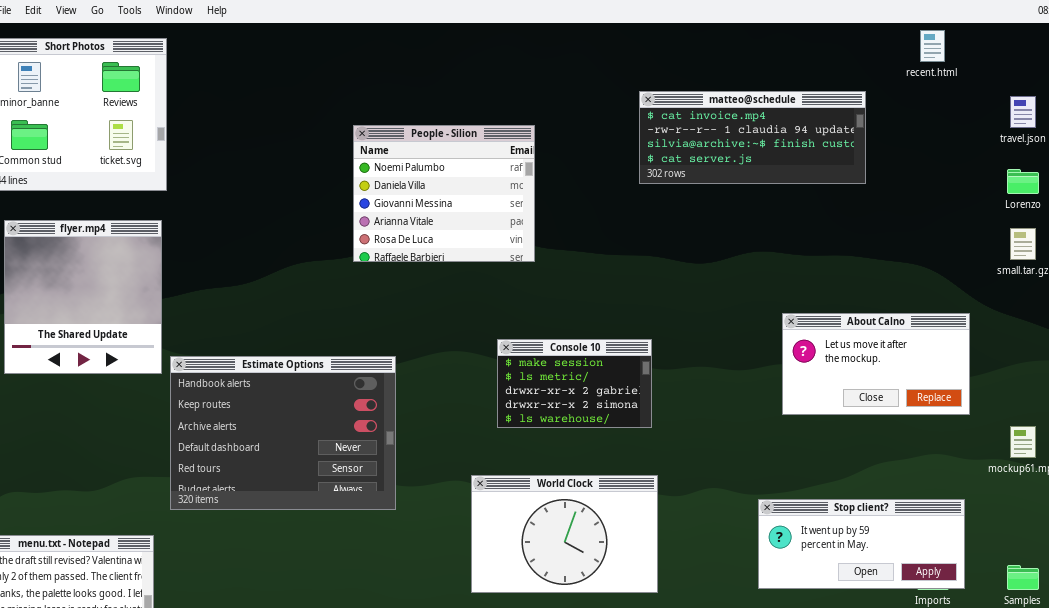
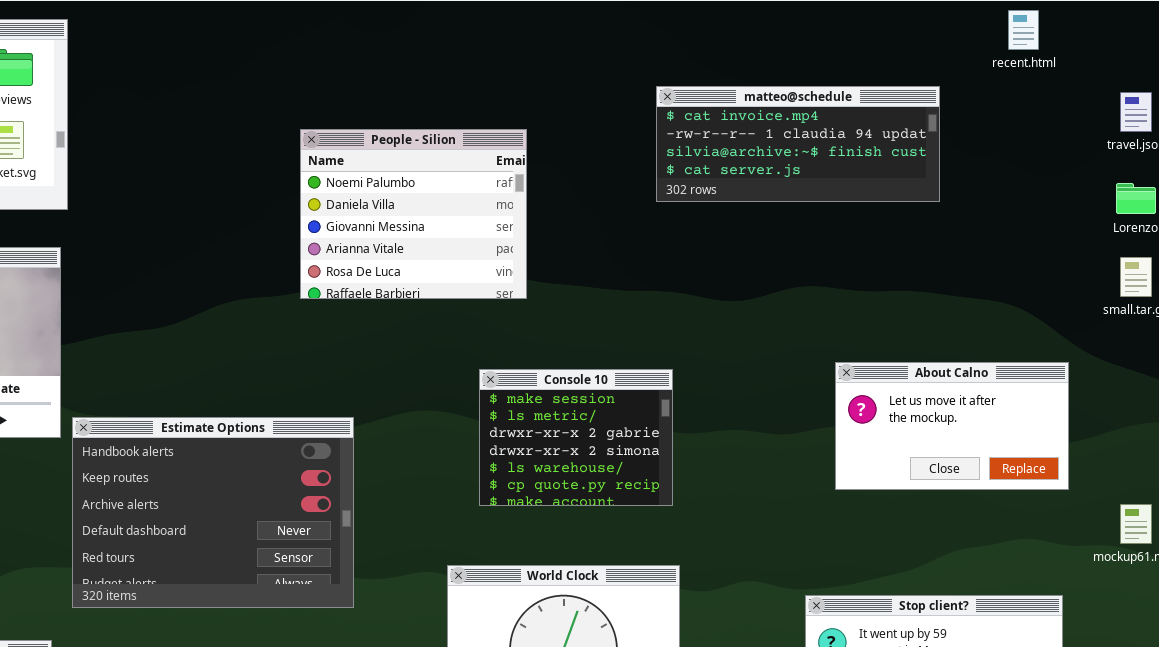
Console 10: [497,339,652,428] -> [479,369,673,506], resized

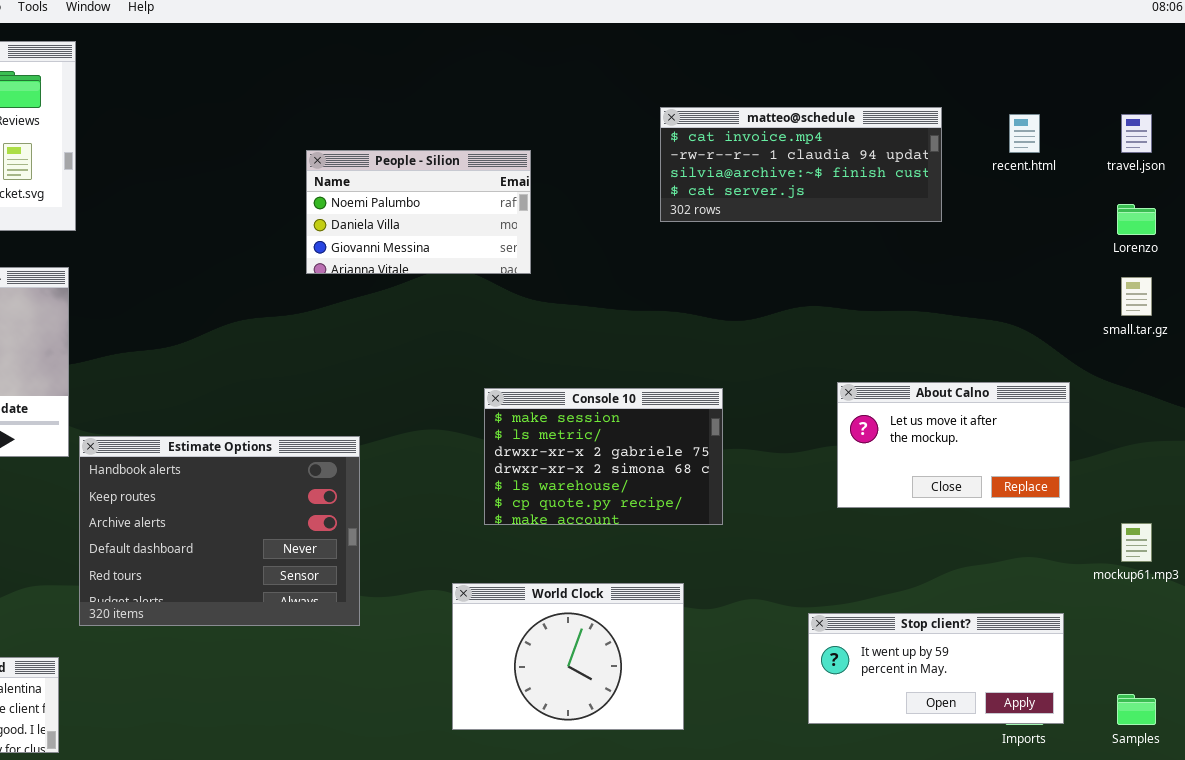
recent.html: [1008,10,1039,50] -> [1009,114,1040,153], moved
People - Silion: [300,129,527,299] -> [306,150,531,274], resized
Console 10: [479,369,673,506] -> [484,388,723,525], resized

